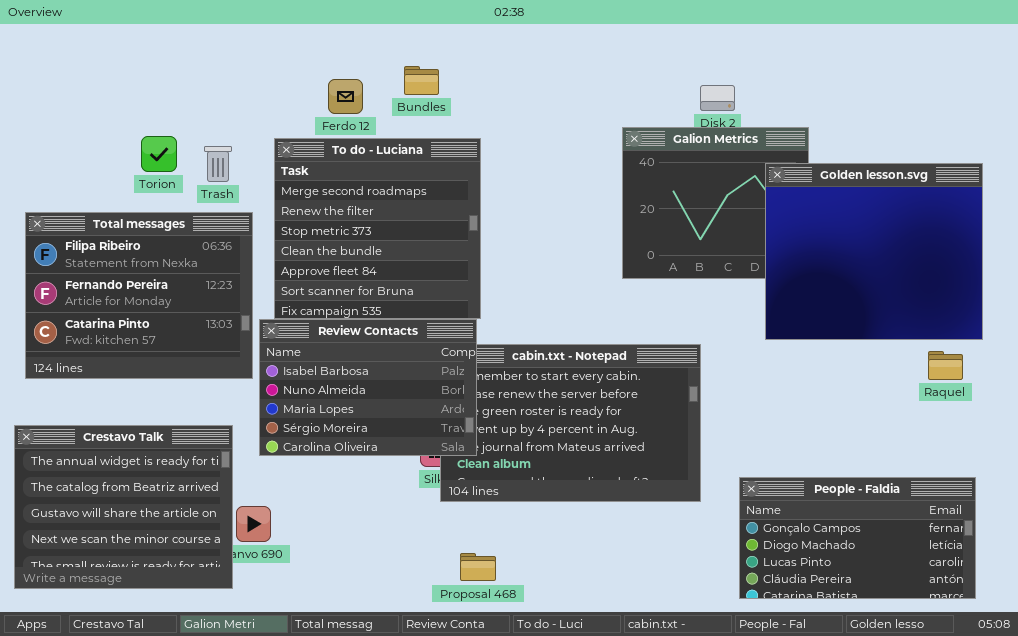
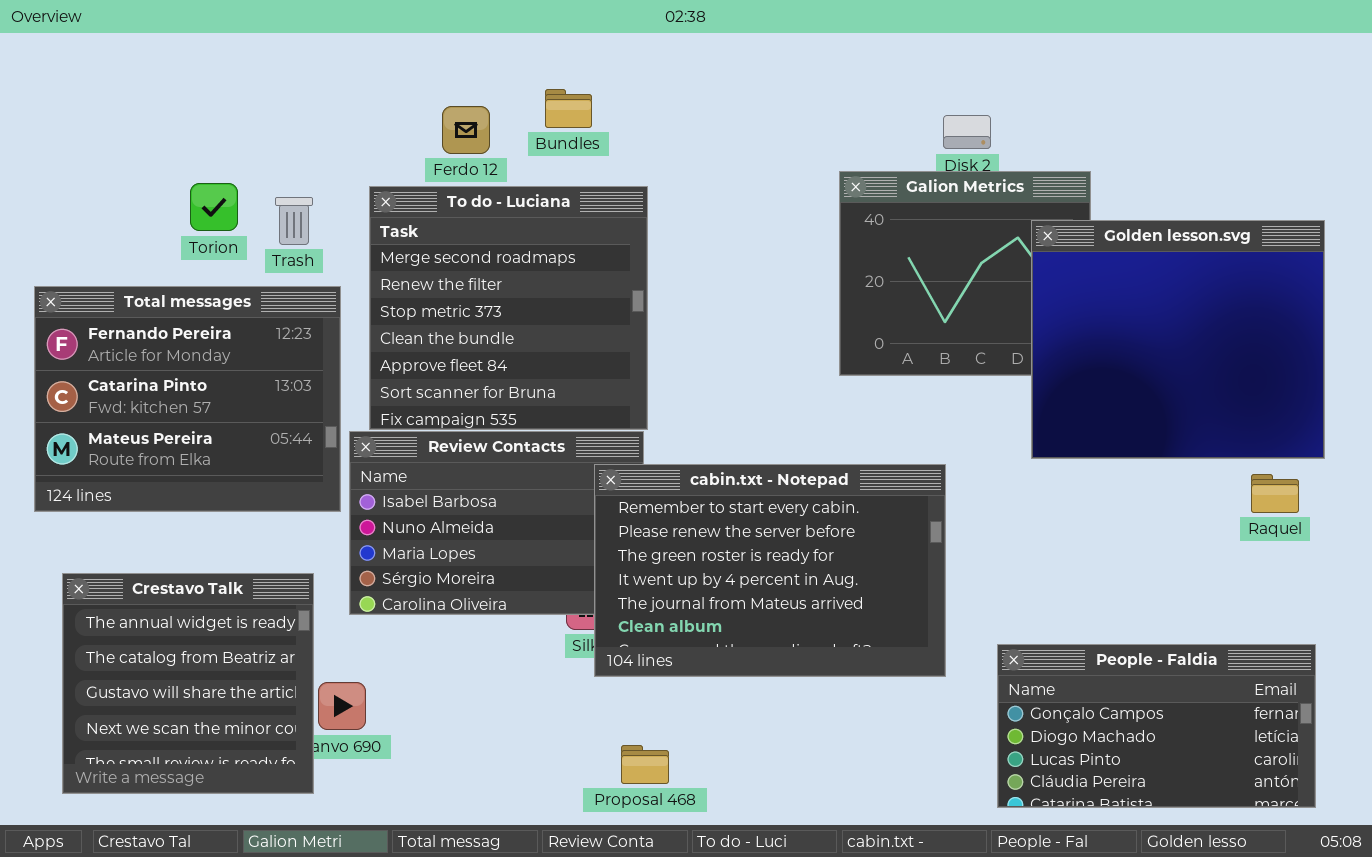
Total messages: [25,212,253,379] -> [34,286,341,512], scrolled down 1 row
cabin.txt - Notepad: [440,344,701,502] -> [594,464,946,677], raised
Crestavo Talk: [14,425,233,589] -> [62,573,314,794], resized

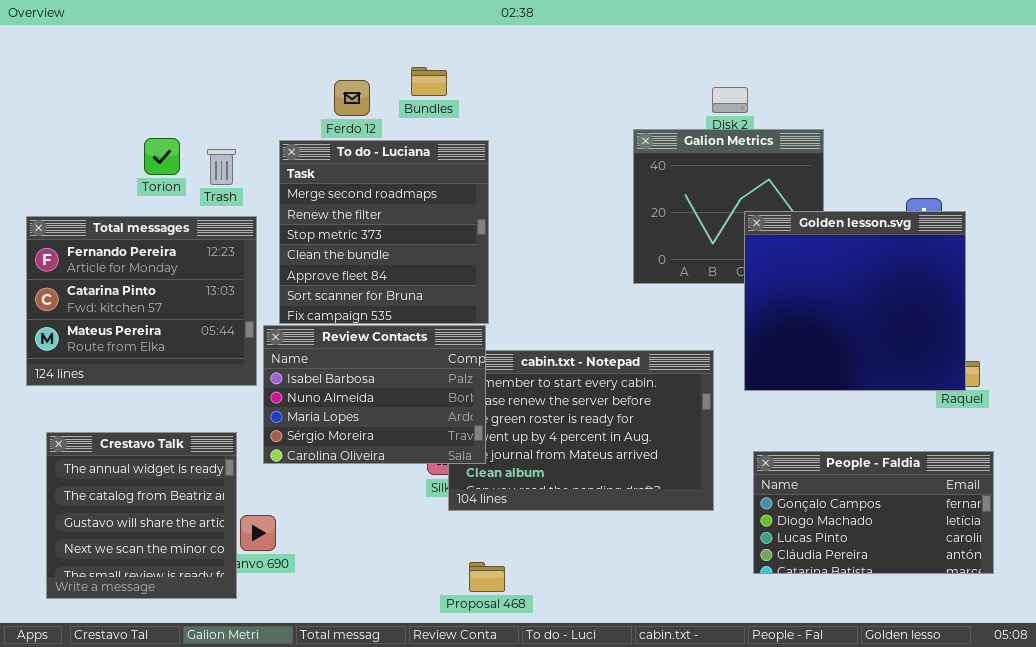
Golden lesson.svg: [1031,220,1325,459] -> [744,211,966,391], moved
Review Contacts: [349,431,644,615] -> [263,325,486,464], raised
People - Faldia: [997,644,1316,808] -> [753,451,994,574], moved

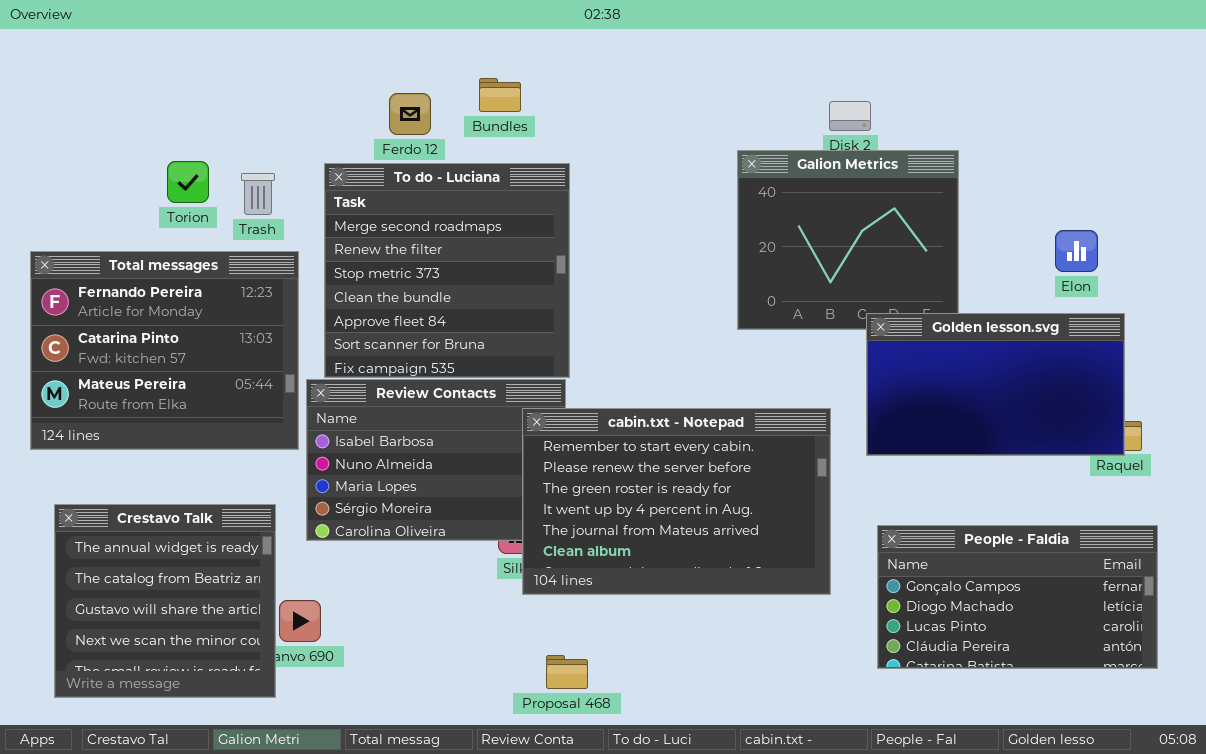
Golden lesson.svg: [744,211,966,391] -> [866,313,1125,456], resized
cabin.txt - Notepad: [448,350,714,511] -> [522,408,831,595], raised

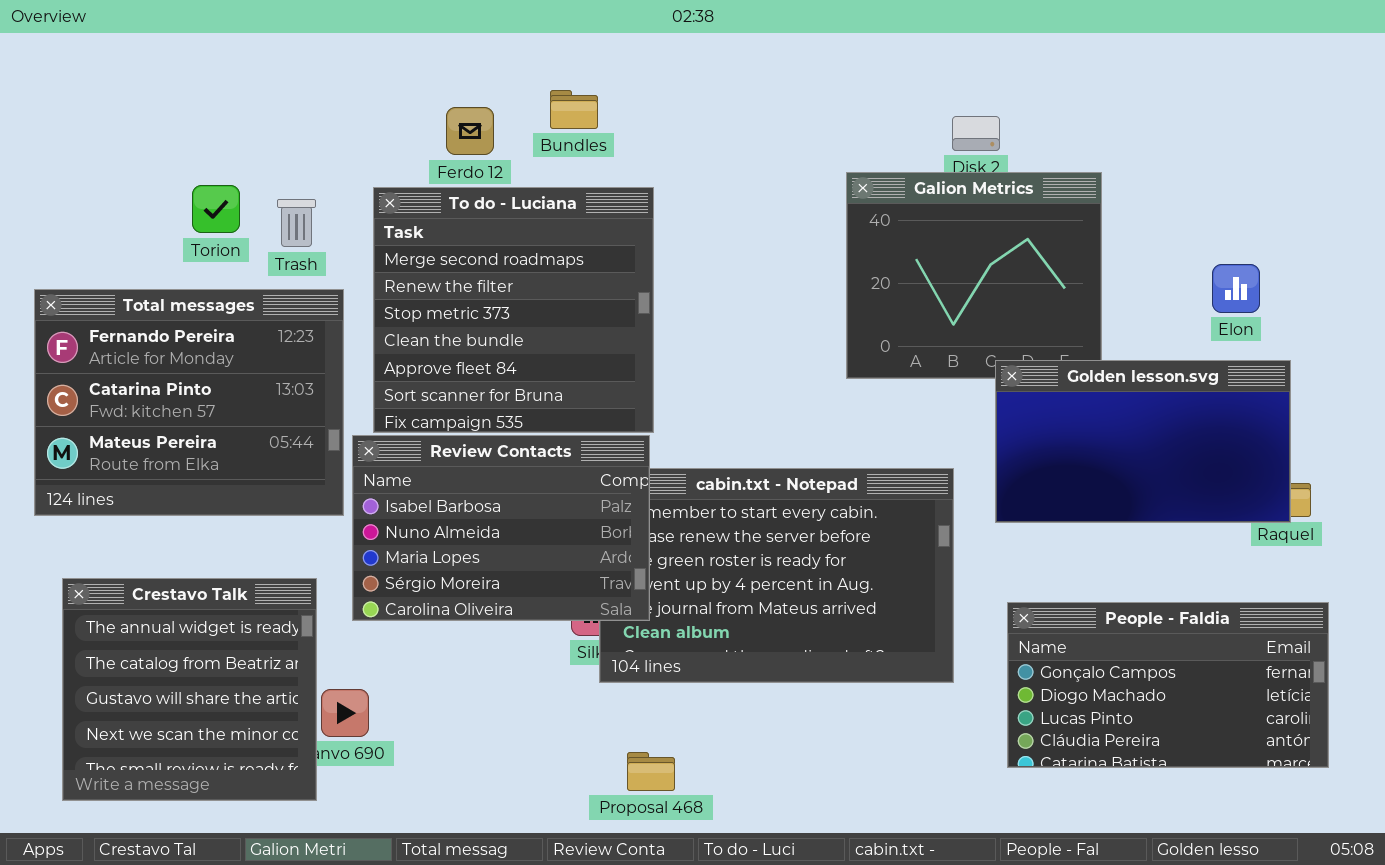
Review Contacts: [306,379,566,541] -> [352,435,650,621], raised

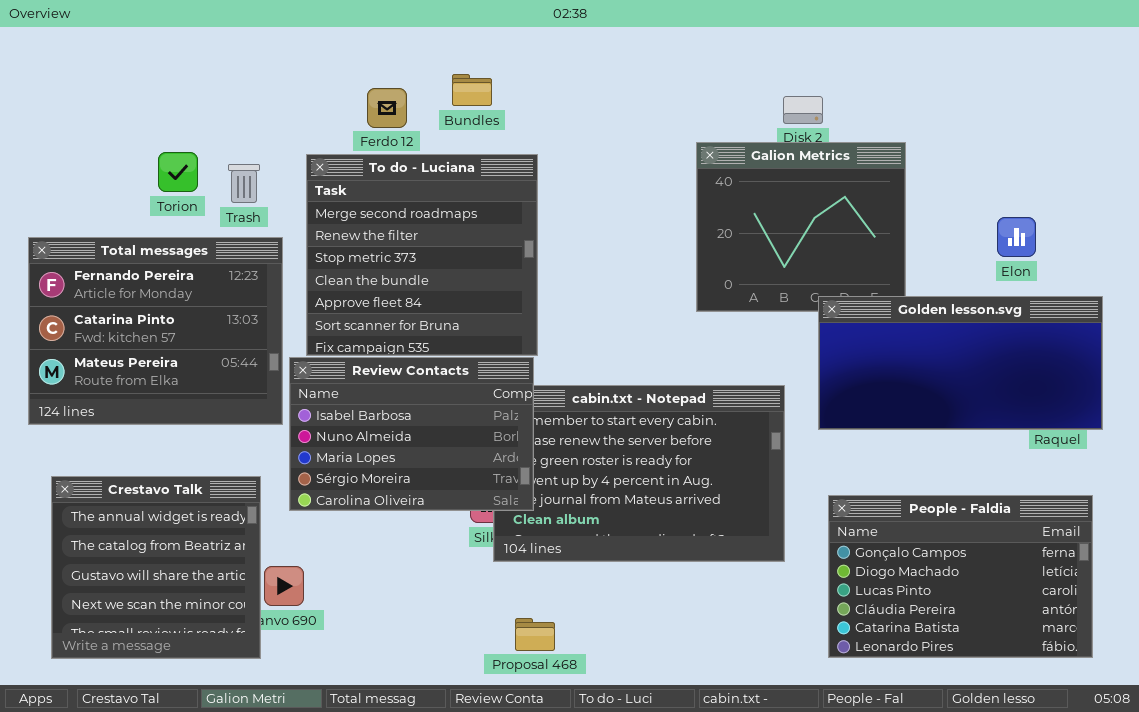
Golden lesson.svg: [995,360,1291,523] -> [818,296,1103,430], resized
People - Faldia: [1007,602,1329,768] -> [828,495,1093,658], resized

